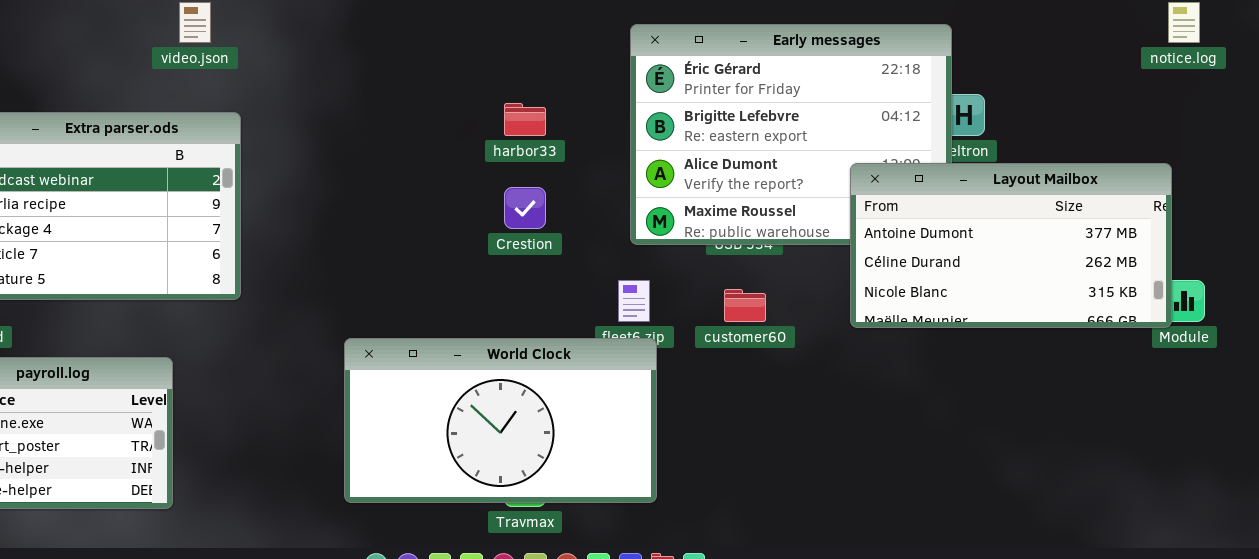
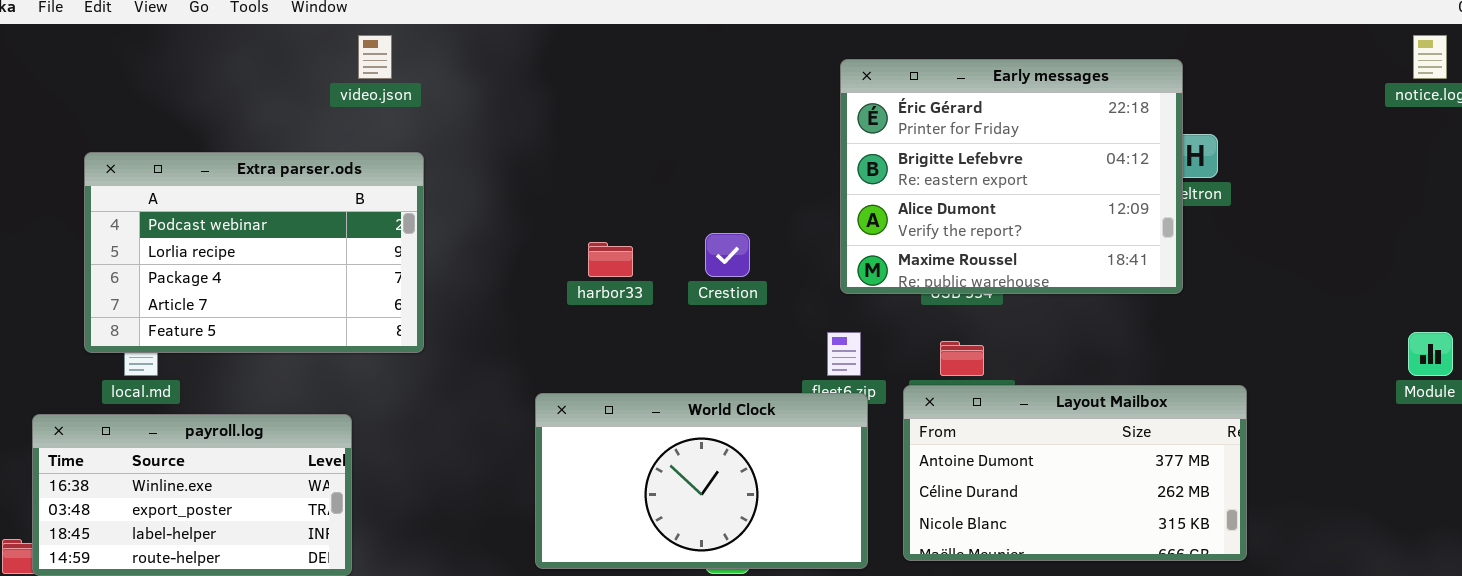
harbor33: [504,103,546,136] -> [588,242,633,277], moved
Layout Mailbox: [850,163,1172,328] -> [903,385,1247,561], moved

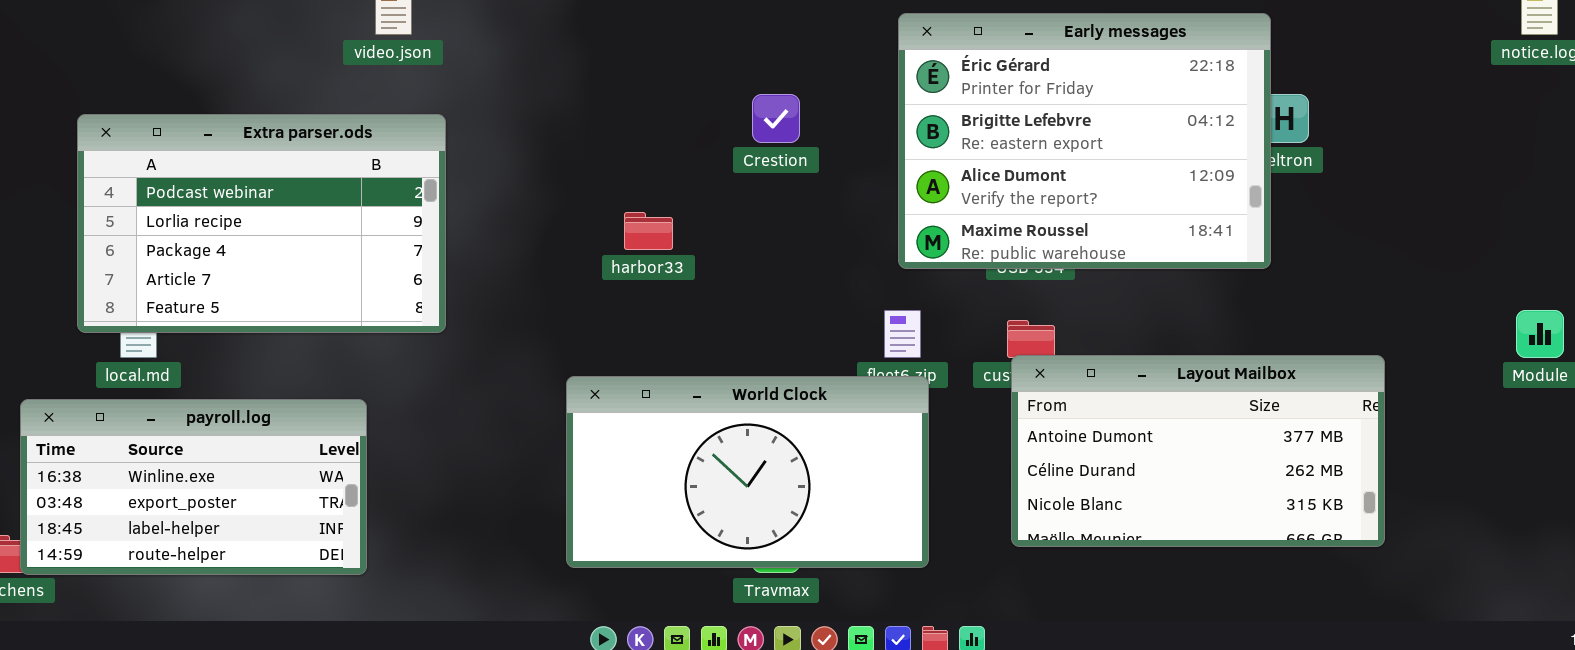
Crestion: [705,233,750,277] -> [752,94,800,143], moved
Layout Mailbox: [903,385,1247,561] -> [1011,355,1385,547], moved

